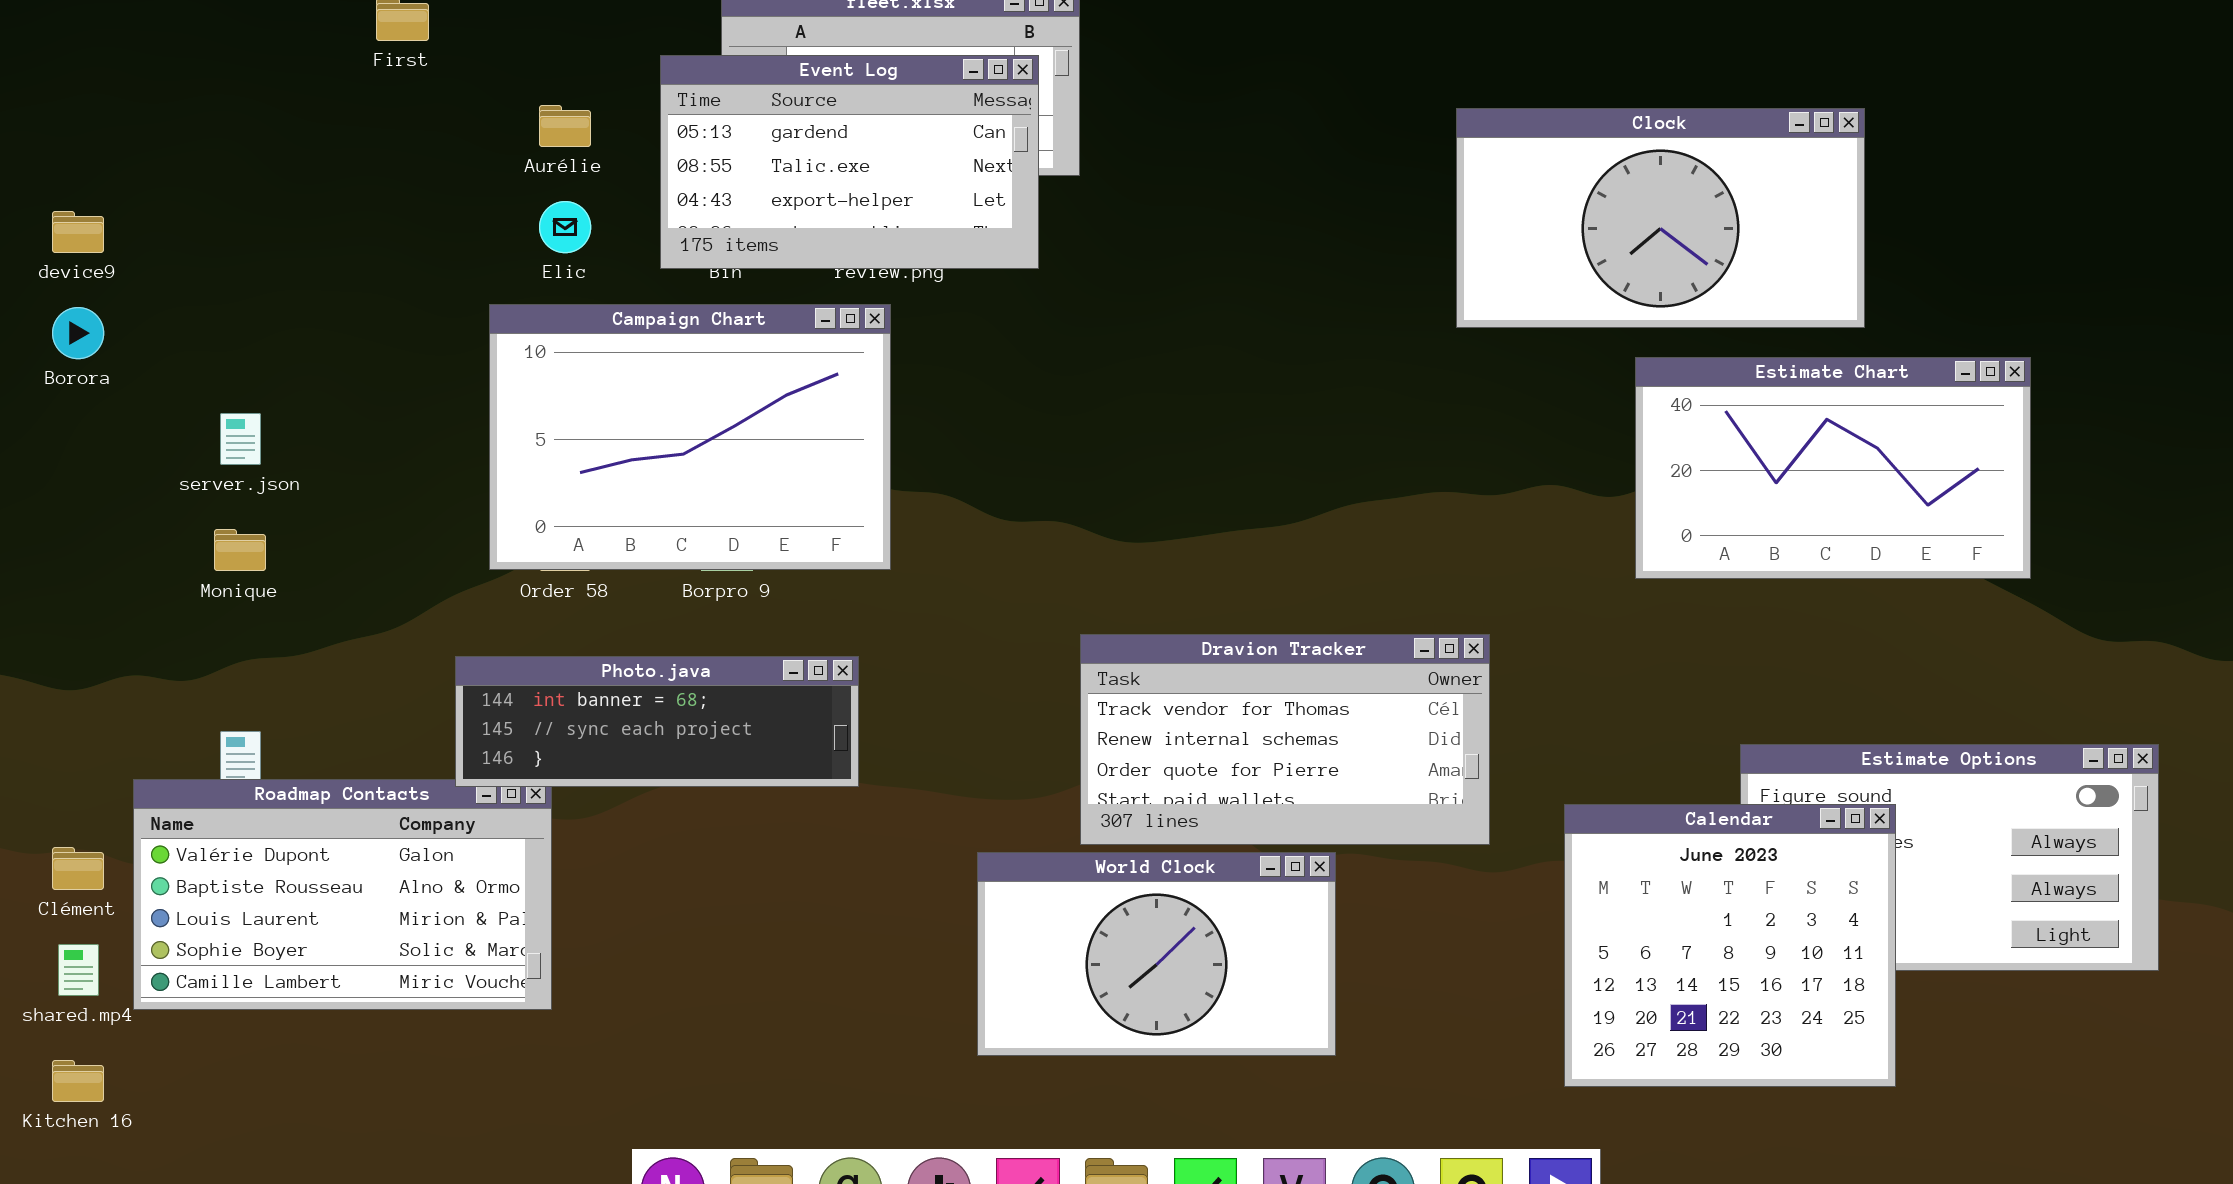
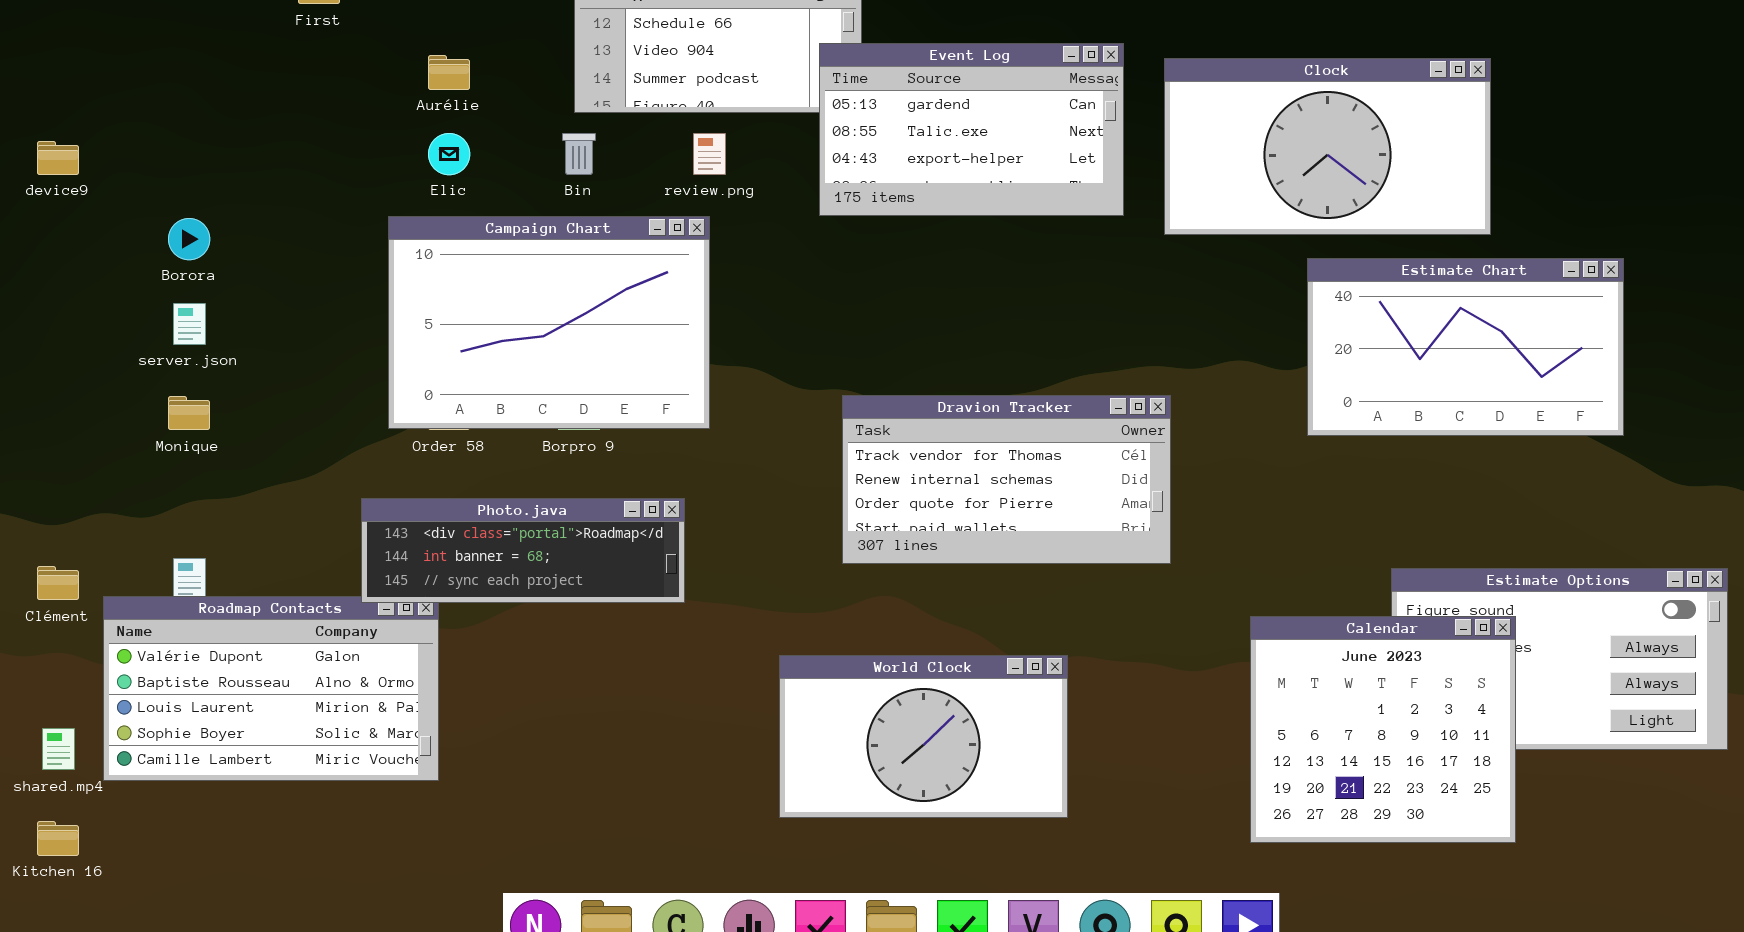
Event Log: [660,55,1039,269] -> [819,43,1124,216], moved
Borora: [52,307,104,359] -> [168,218,210,260], moved
Dravion Tracker: [1080,634,1490,845] -> [842,395,1171,564], moved
Photo.java: [455,656,859,787] -> [361,498,685,603], scrolled up 1 row
Clément: [52,847,104,890] -> [37,566,79,600], moved

